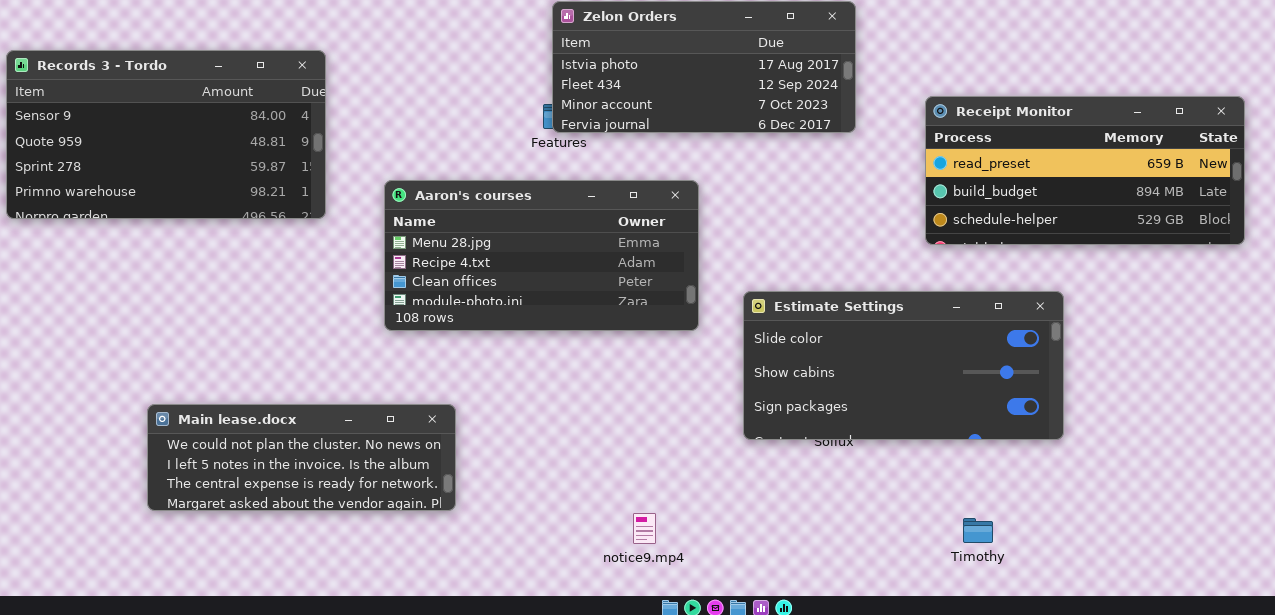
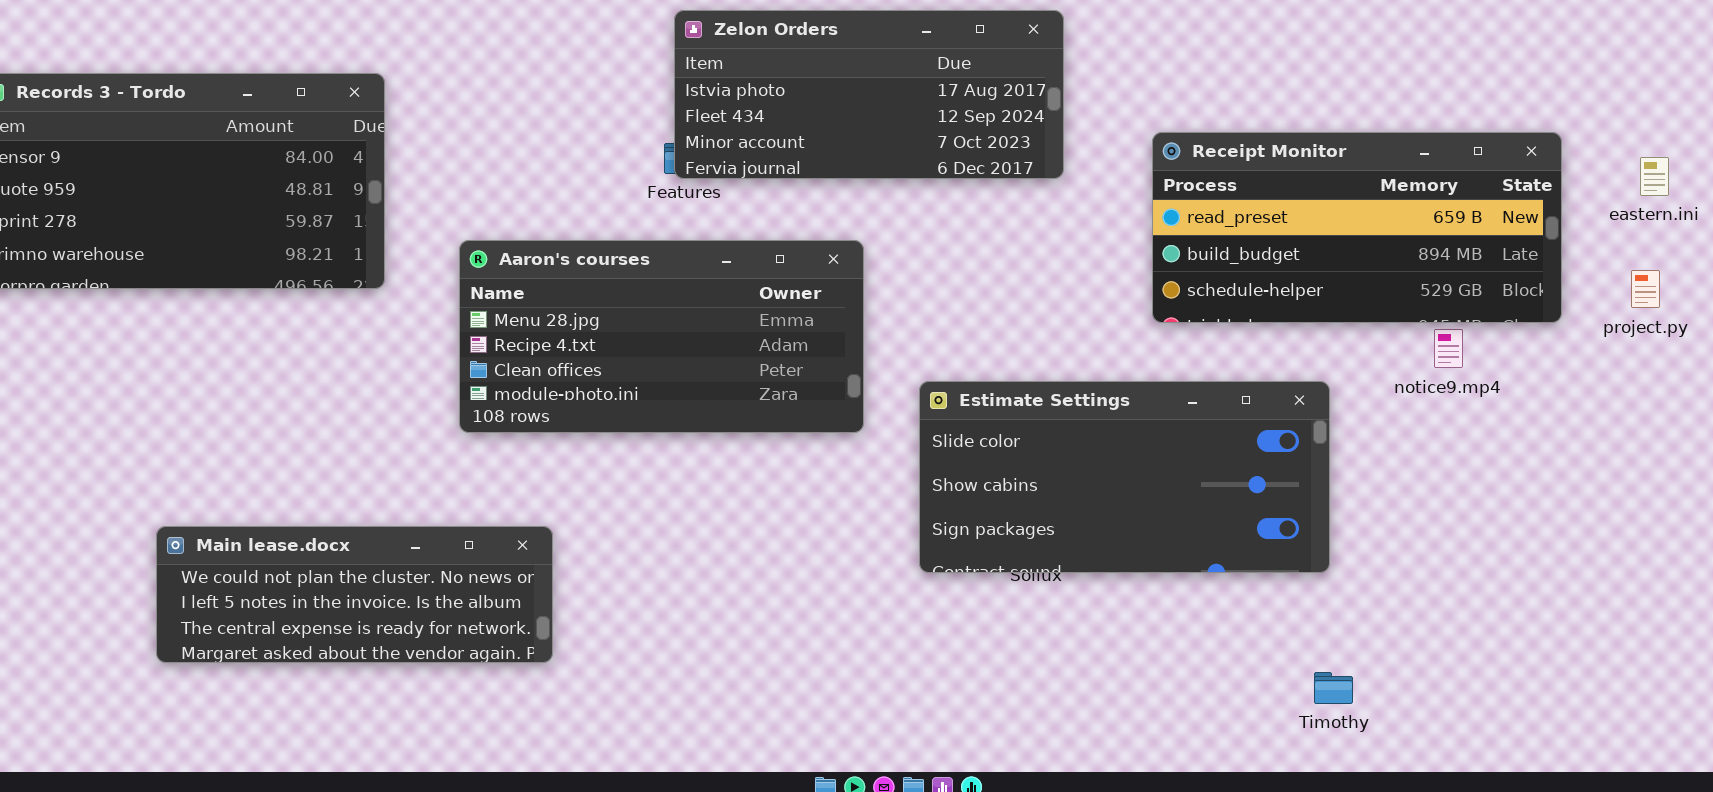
notice9.mp4: [633,513,656,544] -> [1434,329,1463,368], moved
Timothy: [963,518,993,543] -> [1314,672,1353,704], moved

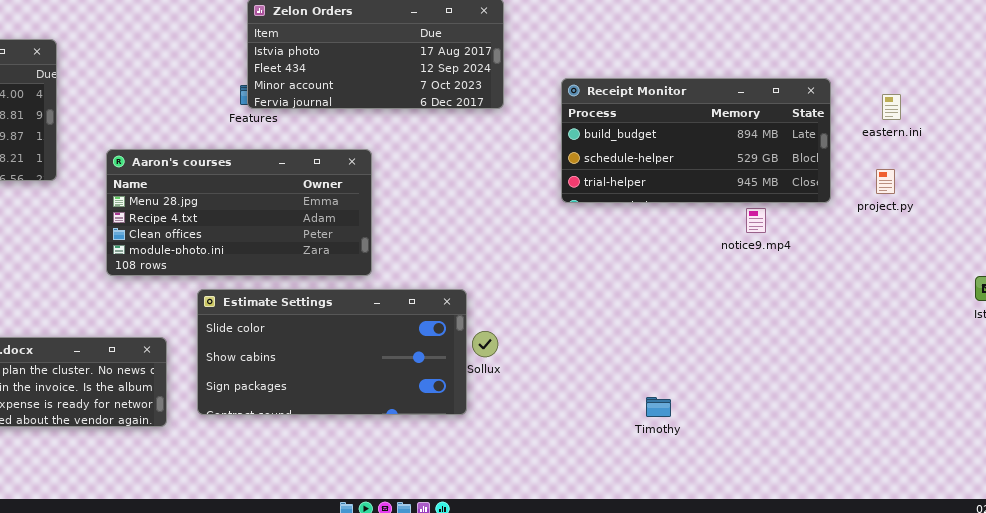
Receipt Monitor: [1152,132,1562,323] -> [561,78,831,203], scrolled down 1 row
Estimate Settings: [919,381,1330,573] -> [197,289,467,415], moved
Timothy: [1314,672,1353,704] -> [646,397,671,417], moved

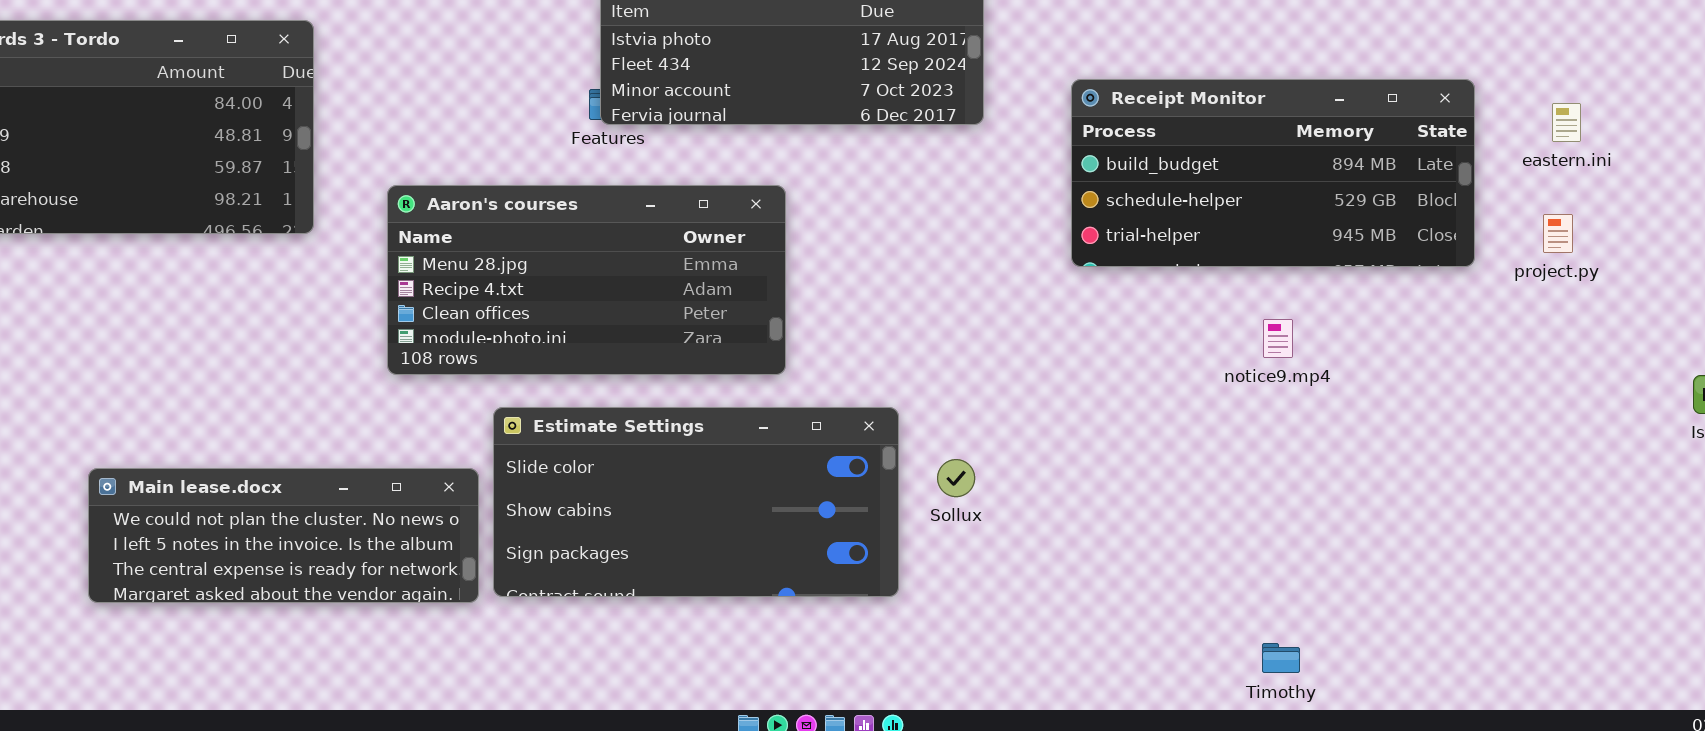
notice9.mp4: [746,208,766,233] -> [1263,319,1293,358], moved
Estimate Settings: [197,289,467,415] -> [493,407,899,597], moved
Timothy: [646,397,671,417] -> [1262,643,1300,673], moved

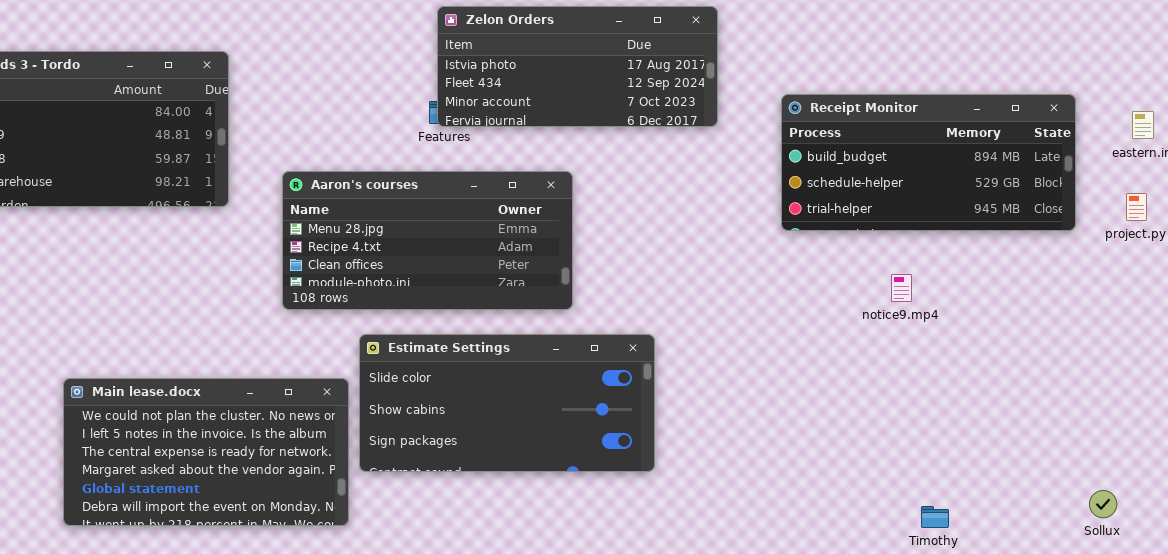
notice9.mp4: [1263,319,1293,358] -> [891,274,912,302], moved
Sollux: [937,459,975,497] -> [1089,490,1117,518], moved
Main lease.docx: [88,468,479,603] -> [63,378,349,526], resized

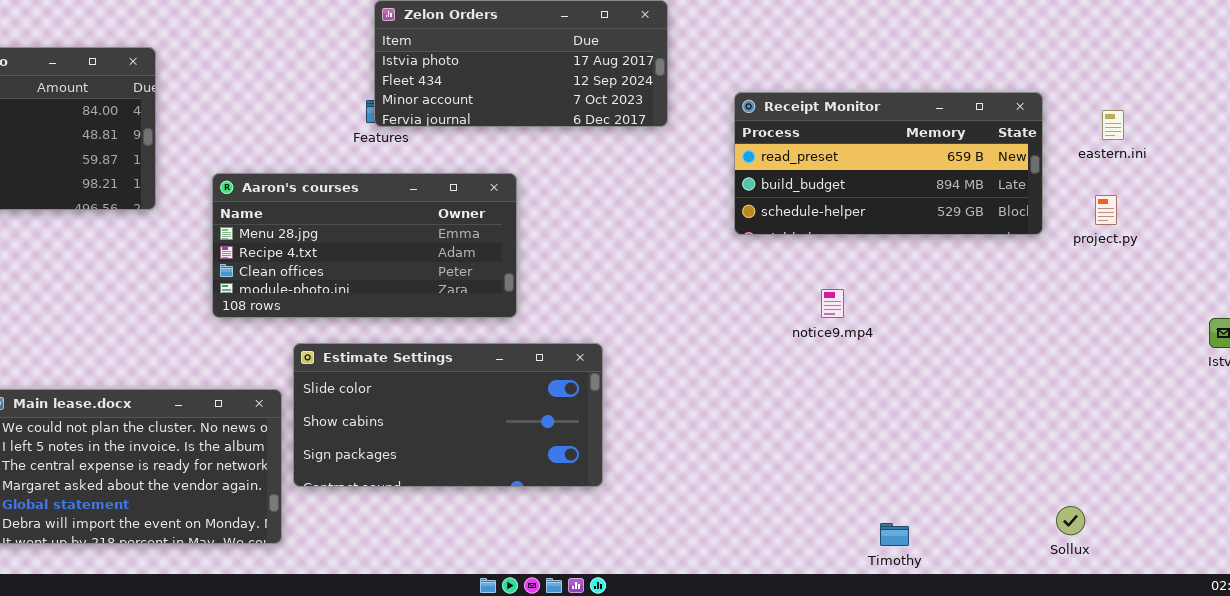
Receipt Monitor: [781,94,1076,231] -> [734,92,1043,235], scrolled up 1 row
notice9.mp4: [891,274,912,302] -> [821,289,844,318], moved

